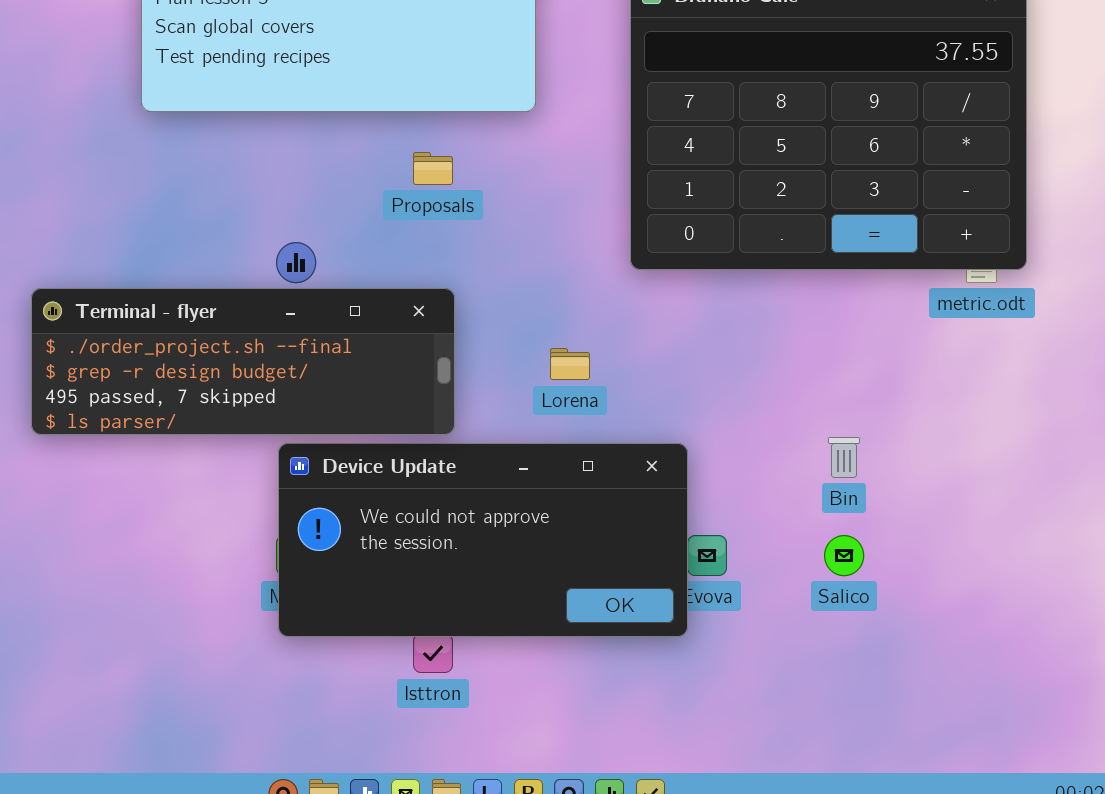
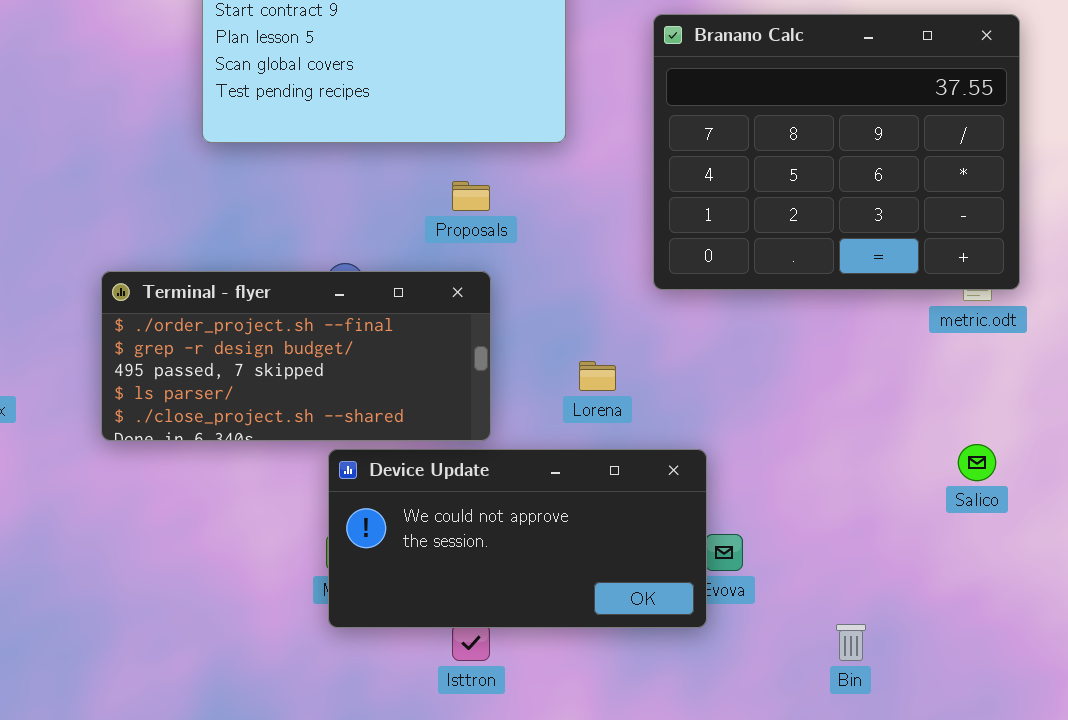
Terminal - flyer: [31,288,455,435] -> [101,271,491,441], resized
Bin: [828,437,860,478] -> [836,624,866,661], moved
Salico: [824,535,864,576] -> [958,444,996,481], moved

